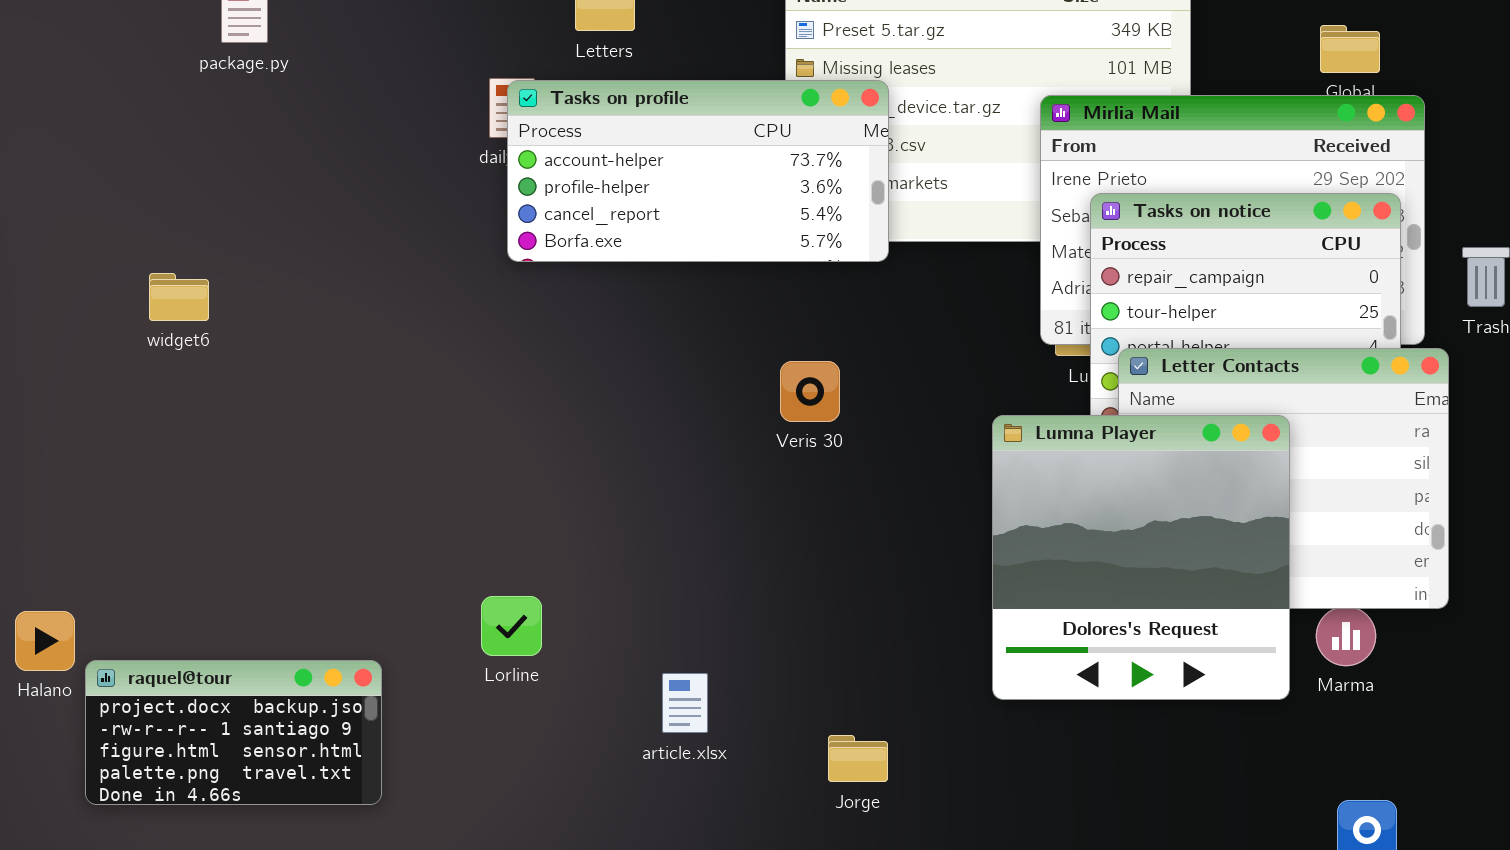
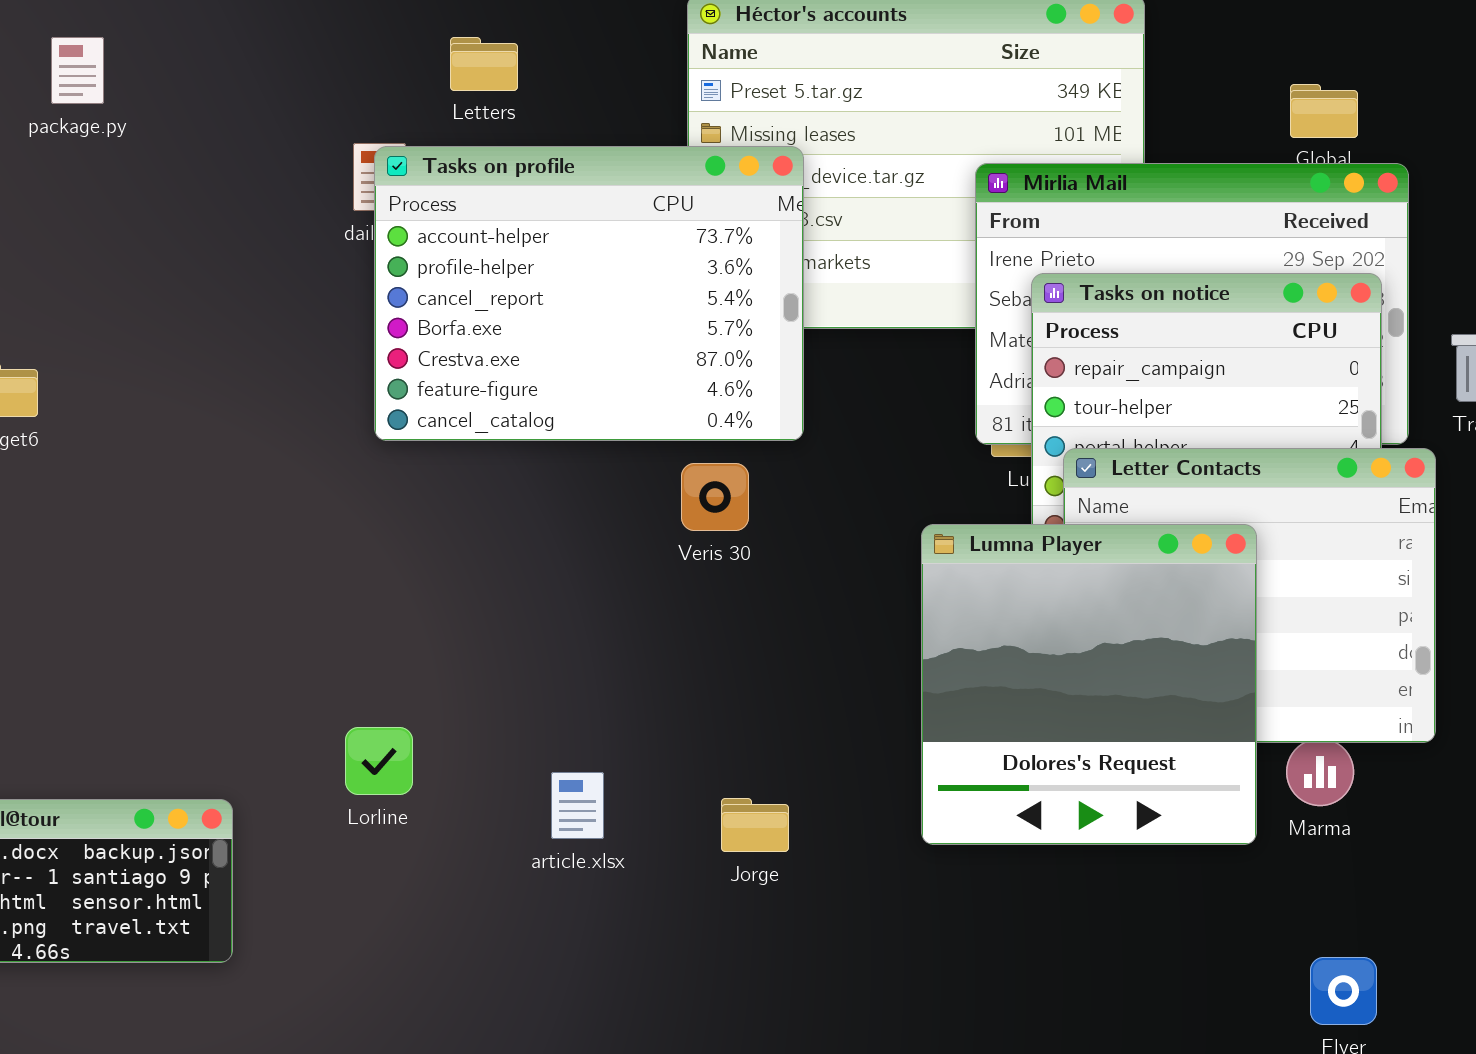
Tasks on profile: [507,80,889,262] -> [374,146,804,441], resized
article.xlsx: [662,673,708,733] -> [551,772,604,839], moved
Jorge: [828,735,888,782] -> [721,798,789,852], moved

